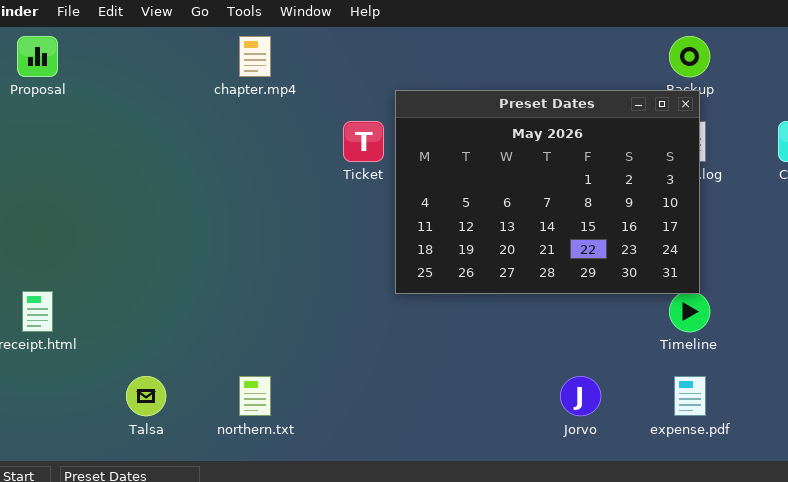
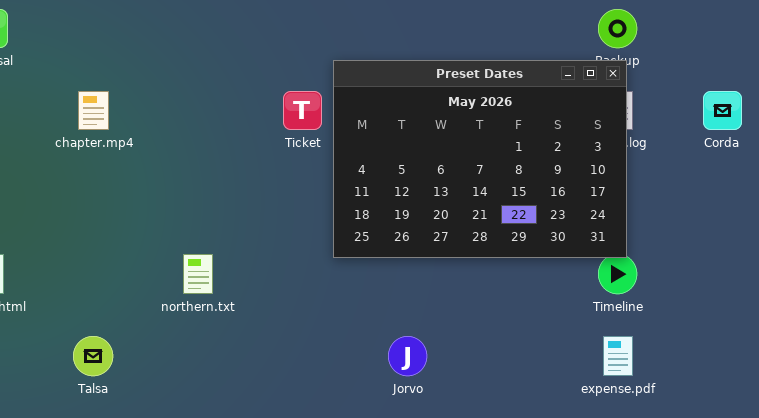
chapter.mp4: [239,36,271,77] -> [78,91,109,130], moved
northern.txt: [239,376,271,416] -> [183,254,213,294], moved
Jorvo: [560,376,601,416] -> [388,336,427,376], moved

